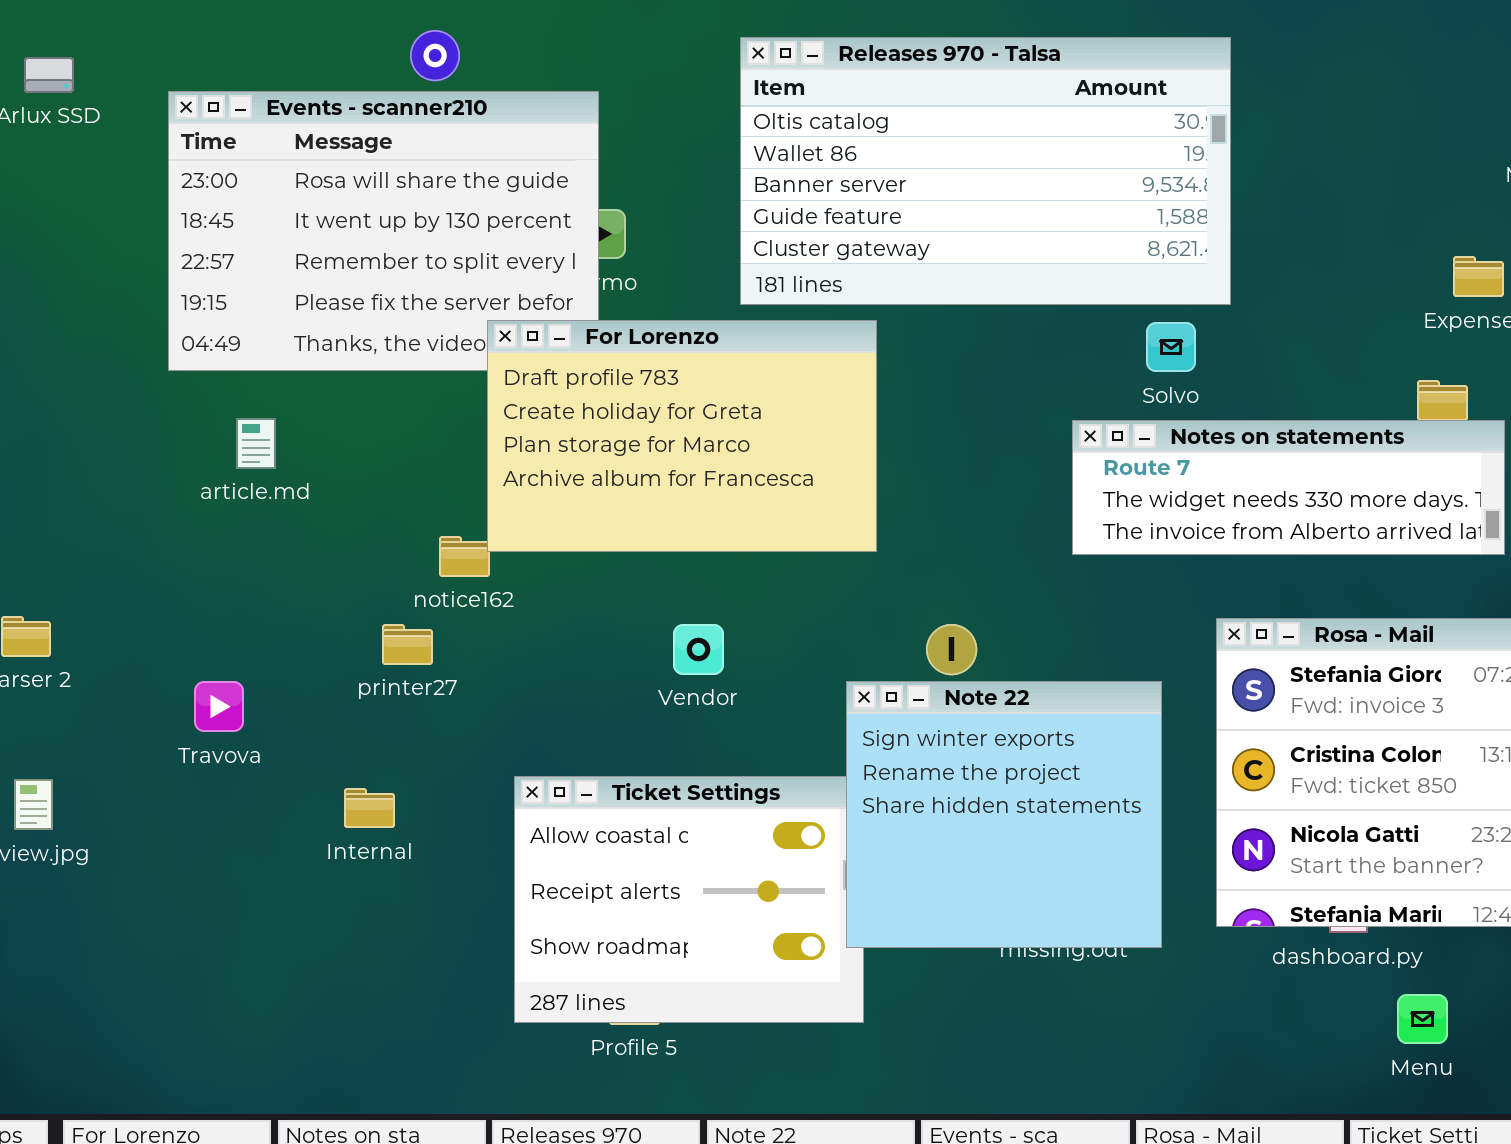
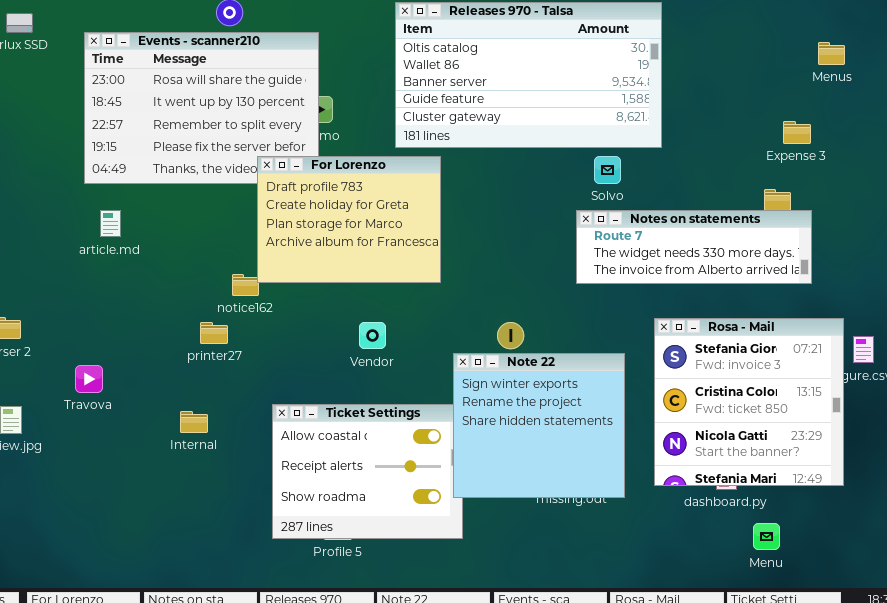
For Lorenzo: [487,320,877,552] -> [257,156,441,283], resized
Solvo: [1146,322,1196,372] -> [594,156,621,184], moved
article.md: [236,418,276,469] -> [100,210,121,237], moved
Travova: [194,681,244,732] -> [75,365,103,393], moved

